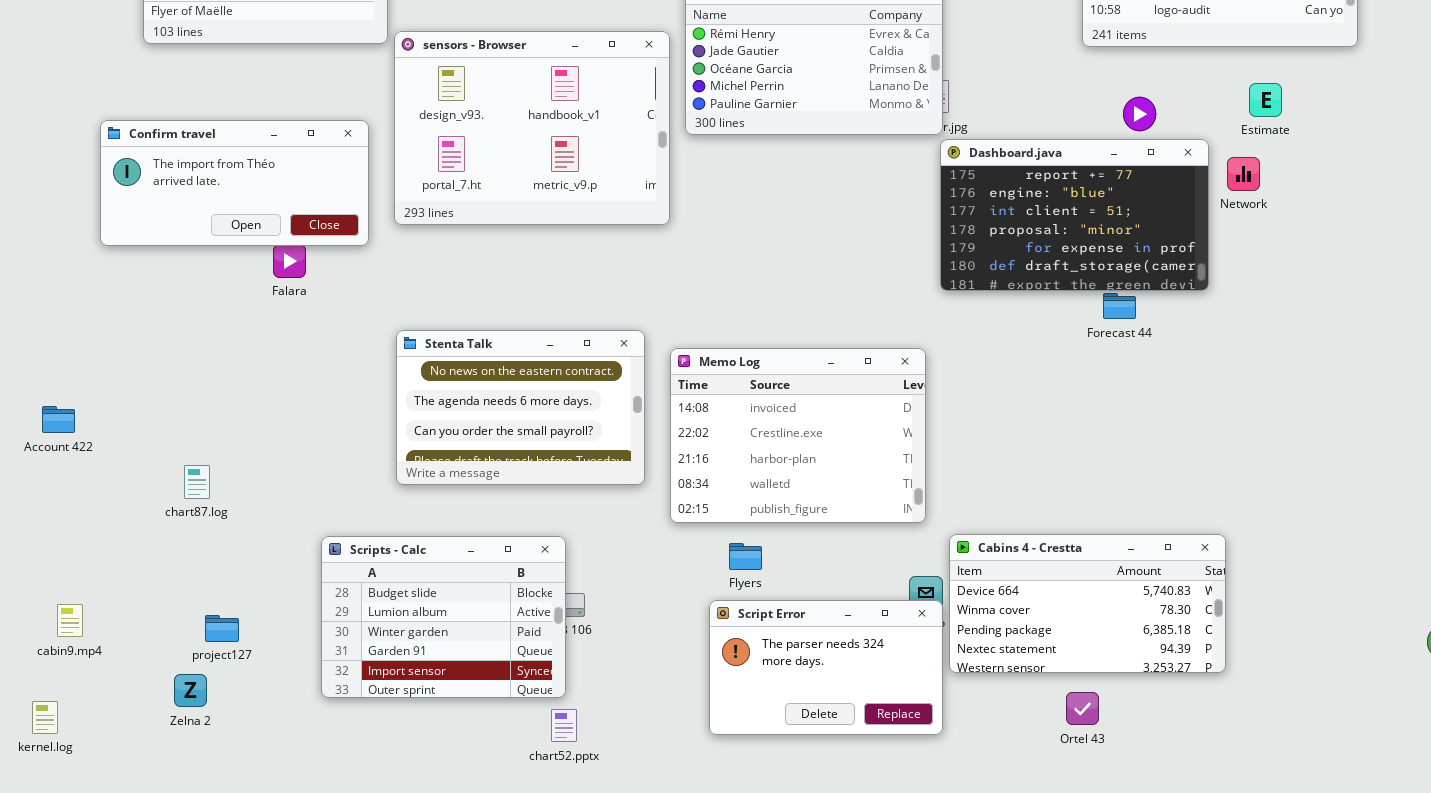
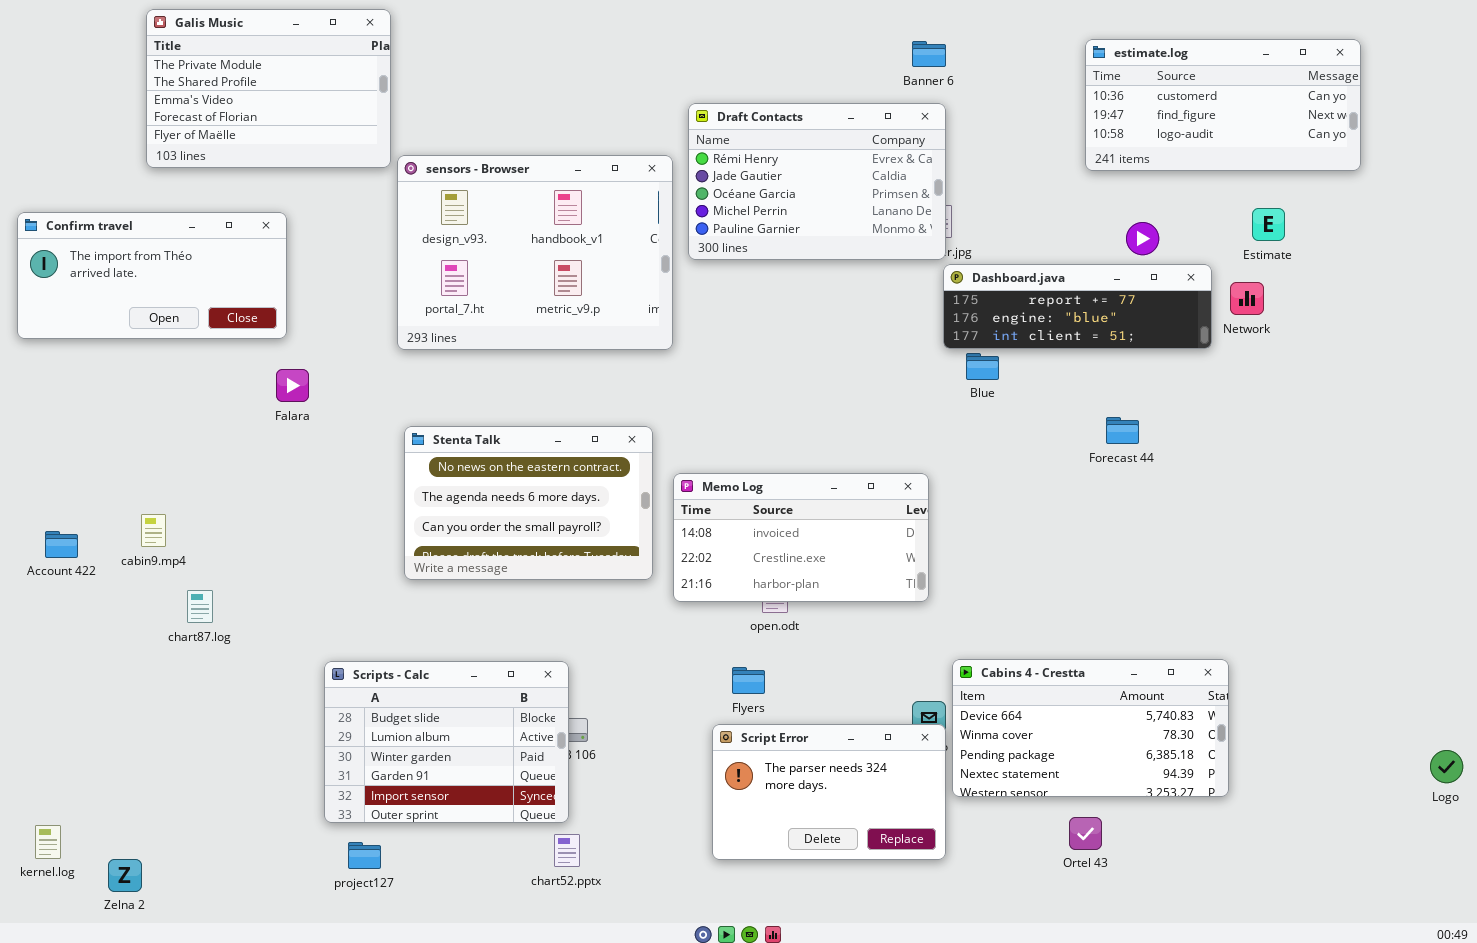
Confirm travel: [100,120,369,246] -> [17,212,287,339], moved
Dashboard.java: [940,139,1209,291] -> [943,264,1212,349], resized
Stenta Talk: [396,330,645,485] -> [404,426,653,580], moved
Memo Log: [670,348,926,523] -> [673,473,929,602], resized
cabin9.mp4: [57,604,83,637] -> [141,514,166,547], moved
project127: [205,615,239,642] -> [348,842,381,869], moved
Zelna 2: [174,674,207,707] -> [108,859,142,892], moved

